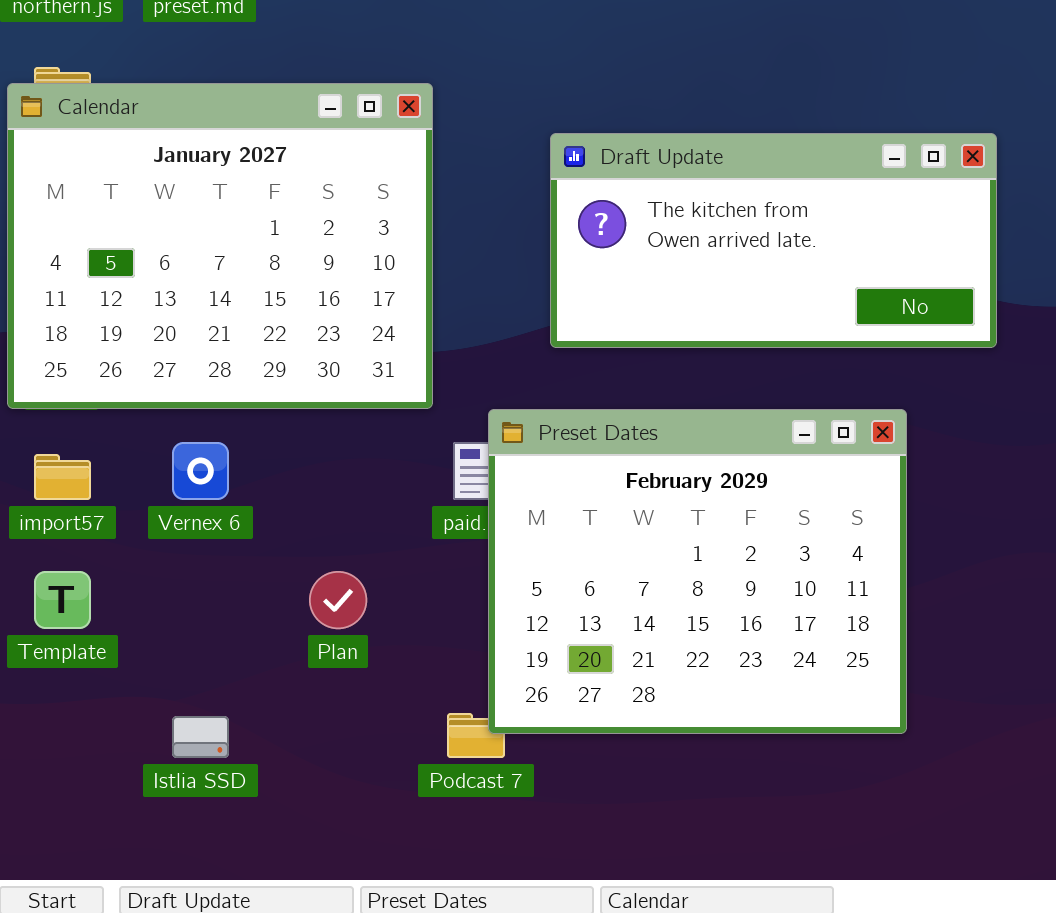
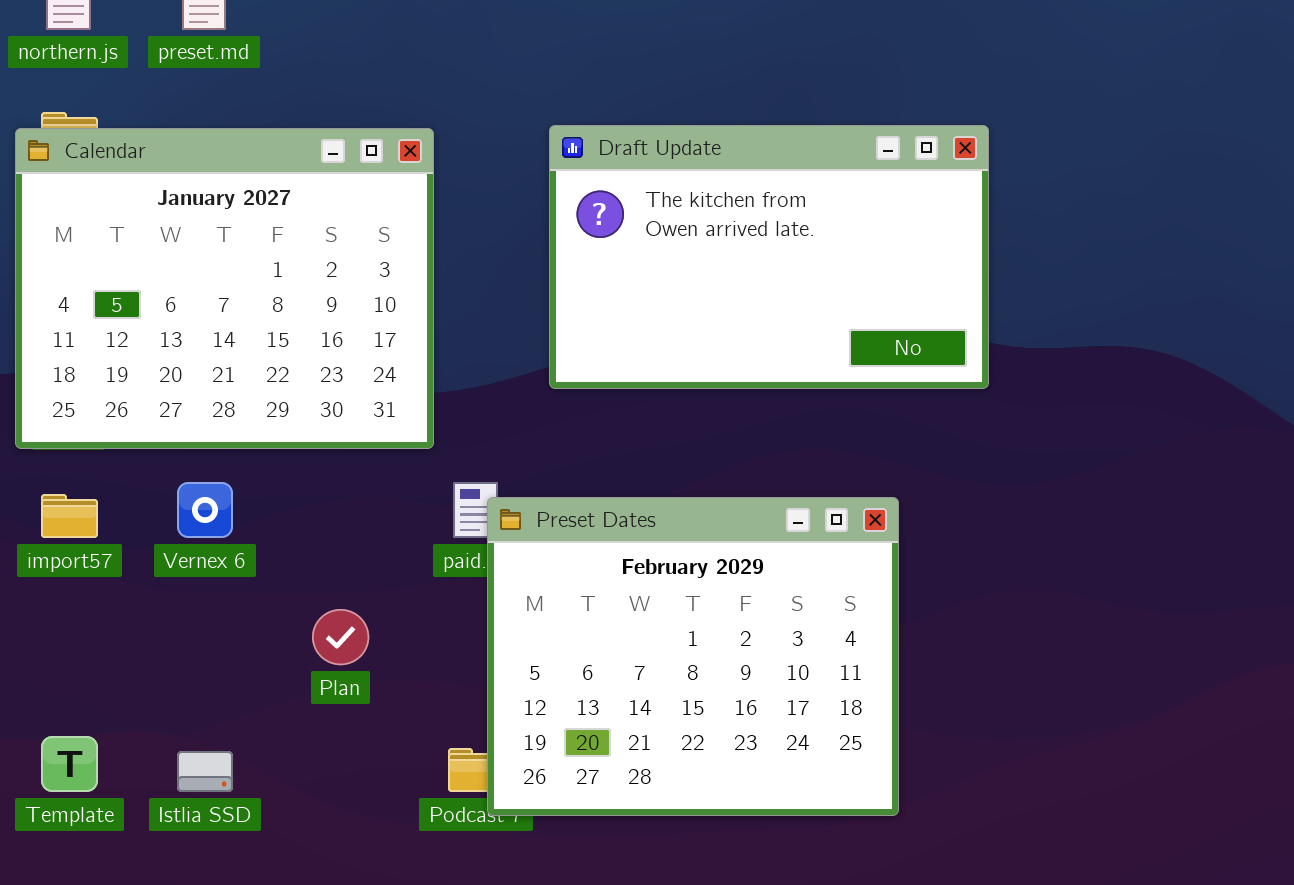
Draft Update: [550,133,997,348] -> [549,125,989,389], resized
Preset Dates: [488,409,907,734] -> [487,497,899,816], moved
Template: [34,571,91,629] -> [41,736,98,792], moved

